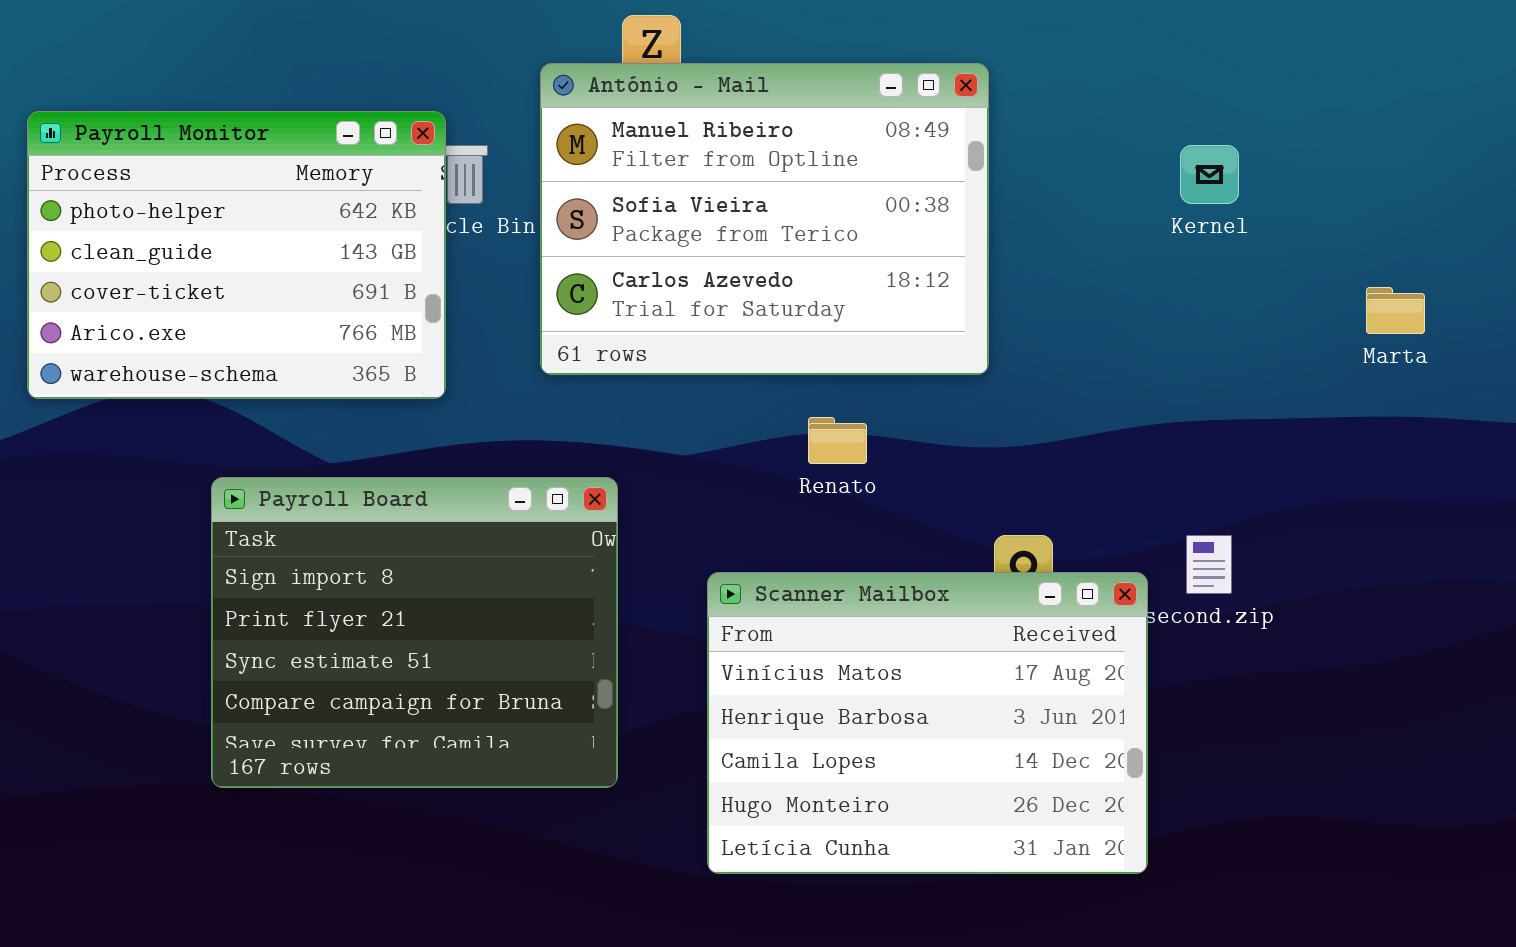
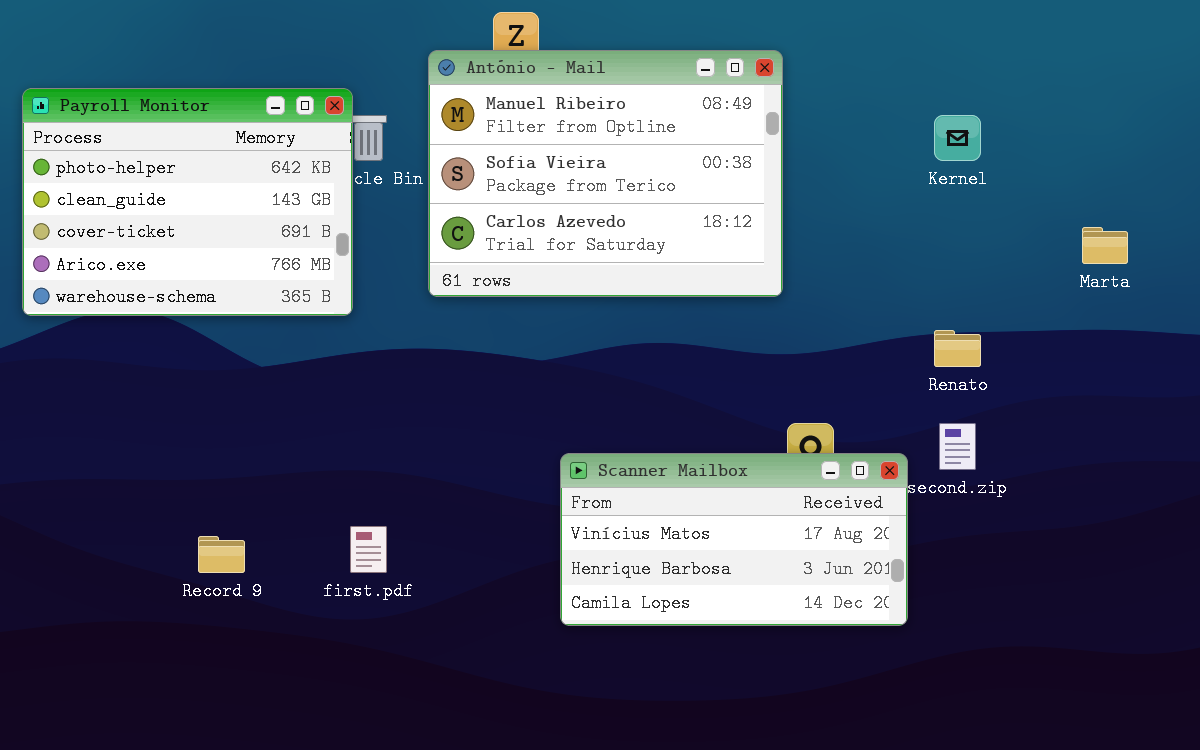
Renato: [808,417,867,464] -> [934,330,981,367], moved
Payroll Board: [211,477,618,788] -> none, closed
Scanner Mailbox: [707,572,1148,874] -> [560,453,908,626], resized

